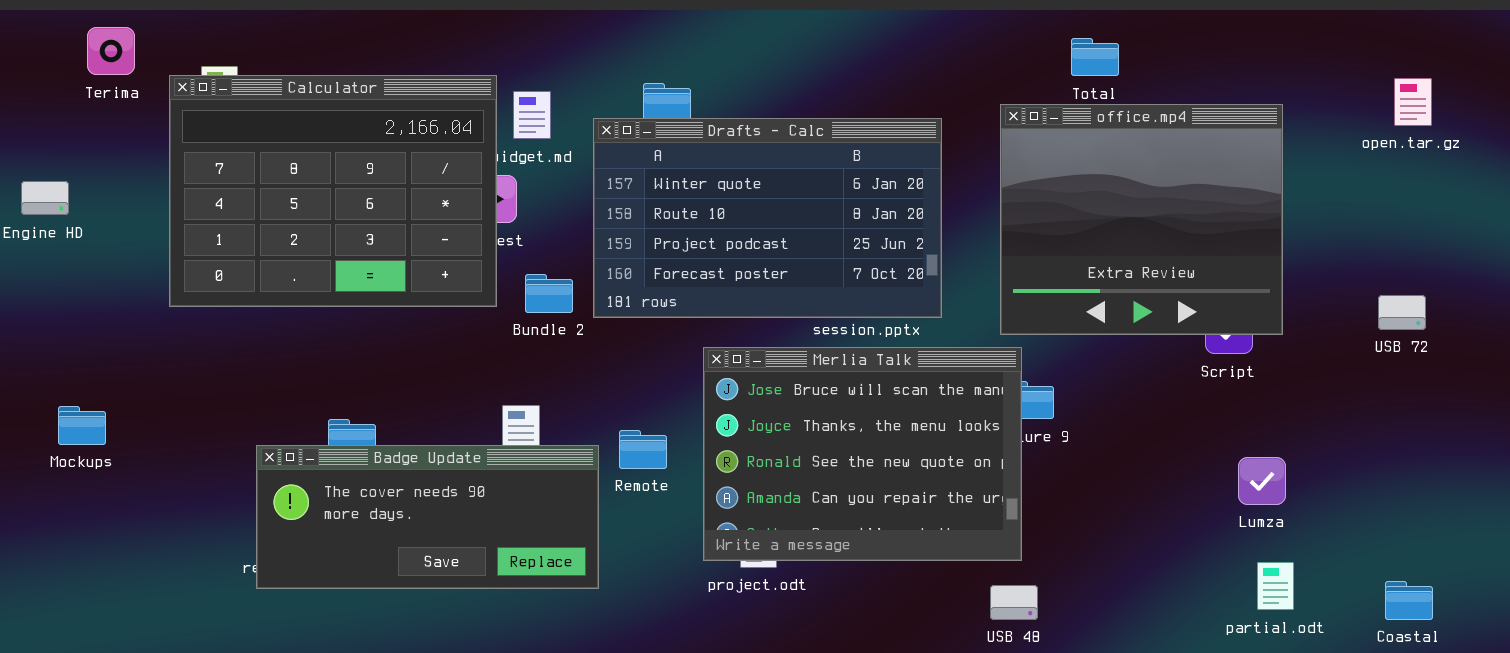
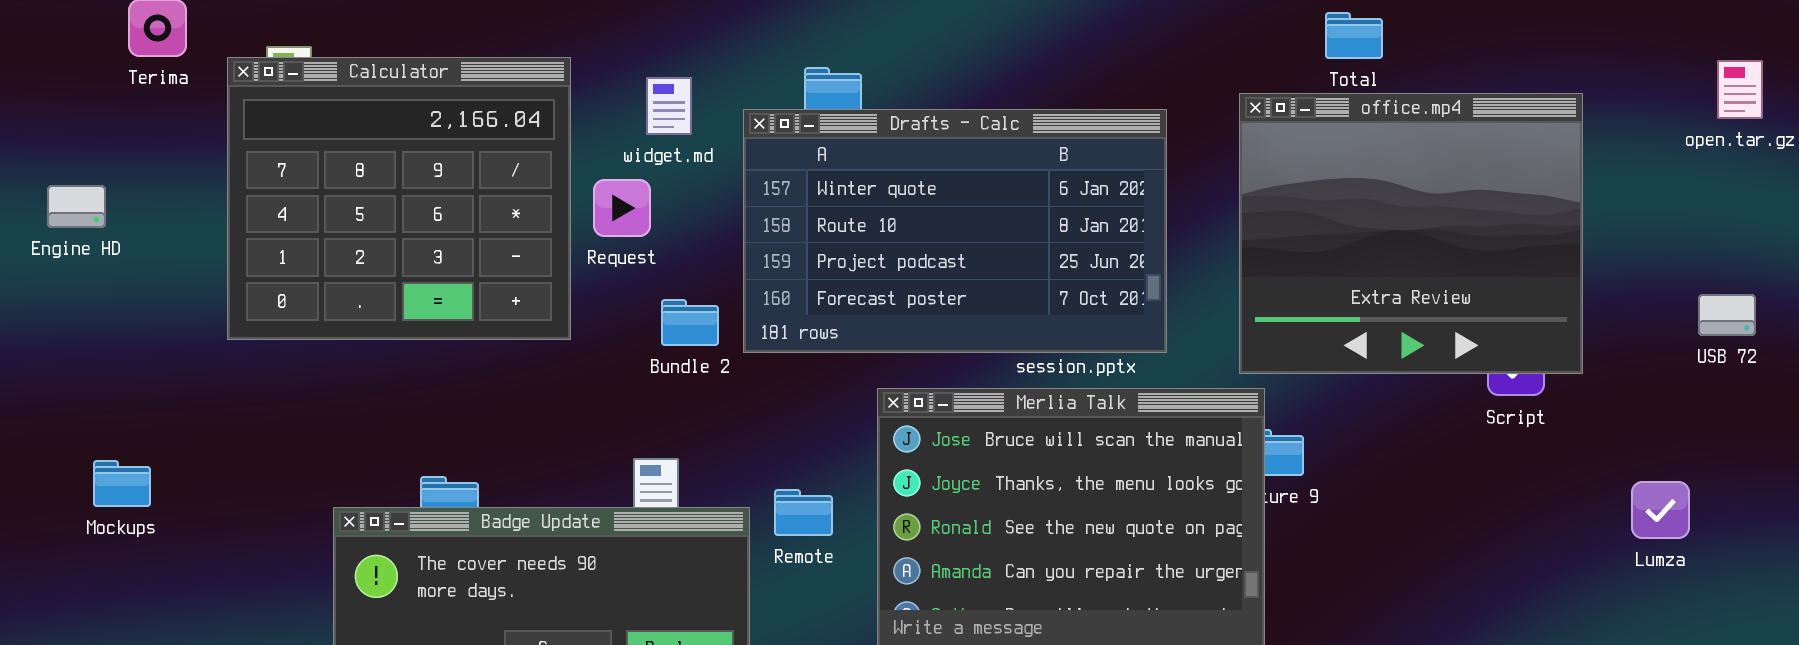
Calculator: [169,75,497,307] -> [227,57,571,340], resized
USB 72: [1378,295,1426,330] -> [1698,294,1756,336], moved
Lumza: [1238,457,1286,505] -> [1631,481,1690,539], moved

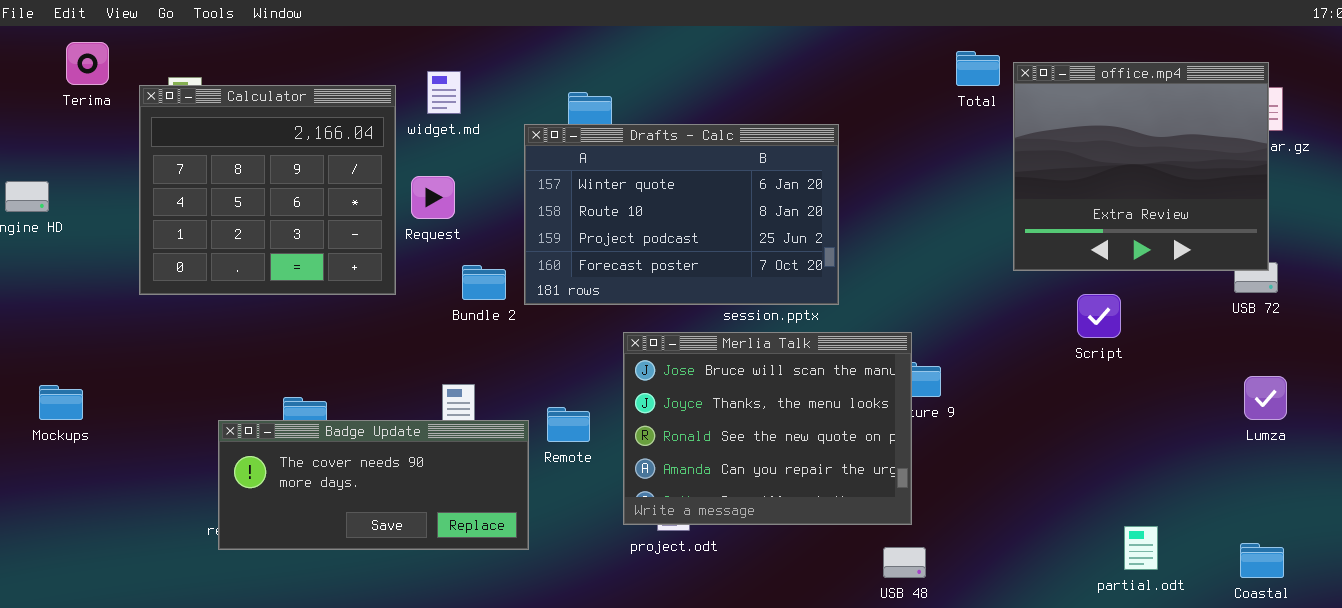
widget.md: [646,77,692,135] -> [427,71,461,114], moved
office.mp4: [1239,93,1583,374] -> [1013,62,1269,271], moved
Lumza: [1631,481,1690,539] -> [1244,376,1287,420], moved

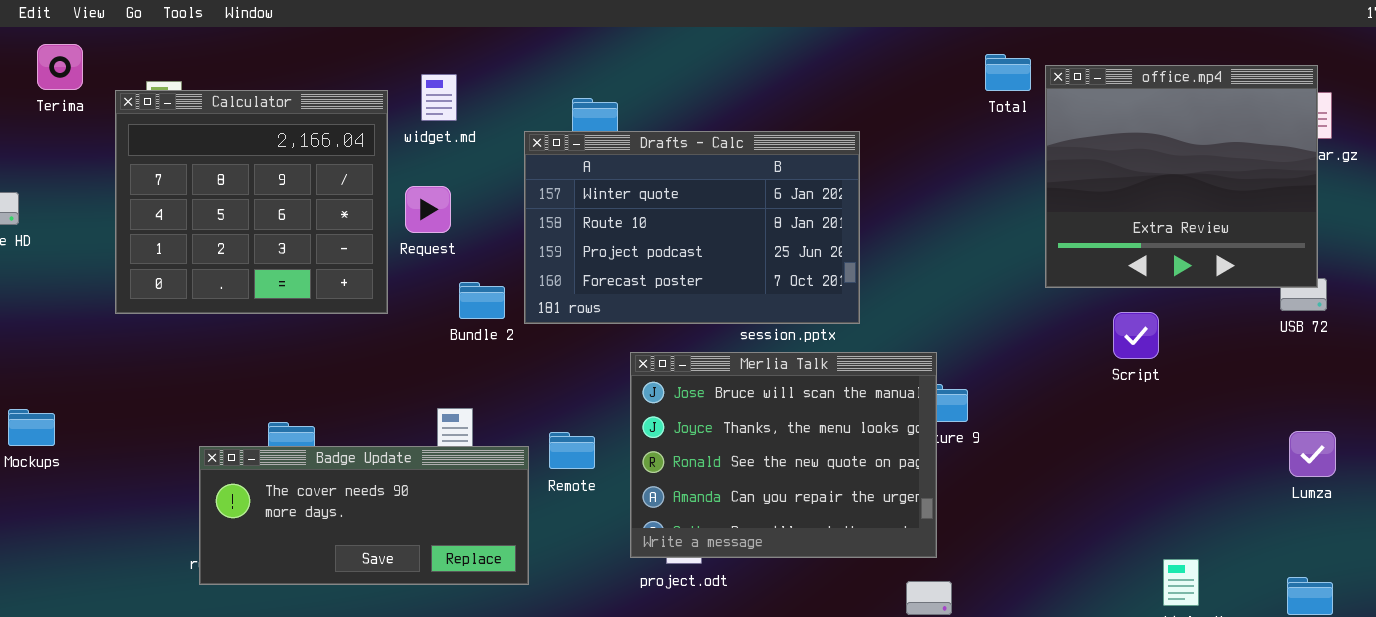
Lumza: [1244,376,1287,420] -> [1289,431,1336,477], moved

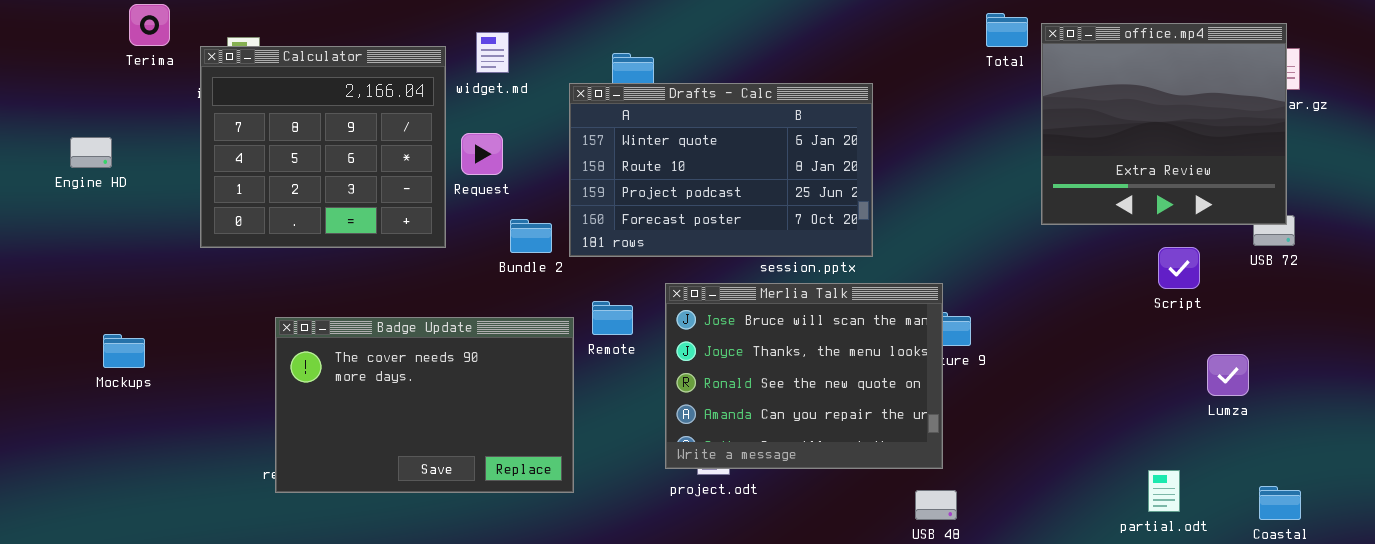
Script: [1113,312,1159,359] -> [1158,247,1200,289], moved
Lumza: [1289,431,1336,477] -> [1207,354,1249,396], moved
Remote: [549,432,595,469] -> [592,301,633,335], moved
Badge Update: [199,446,529,585] -> [275,317,574,493], resized

